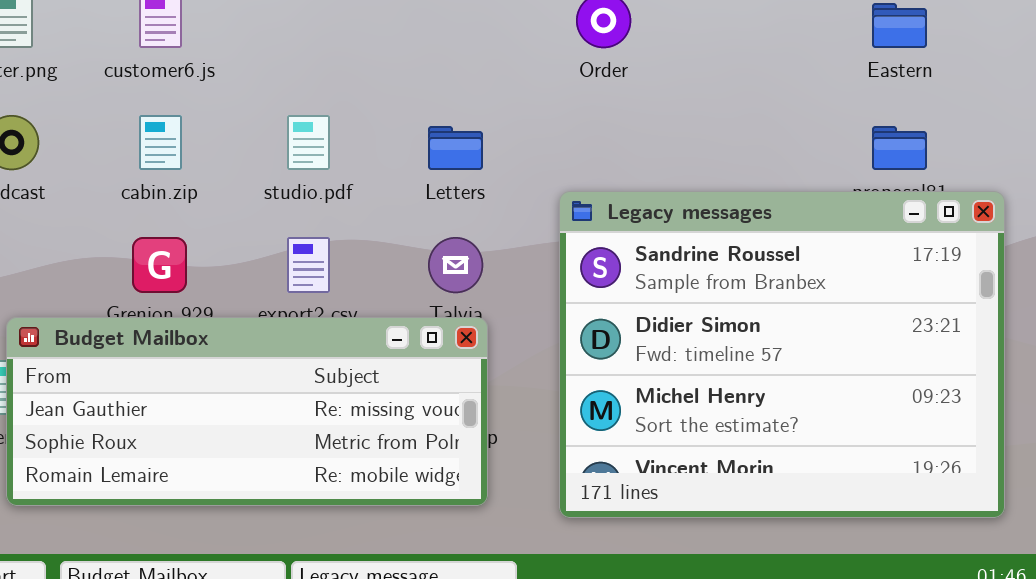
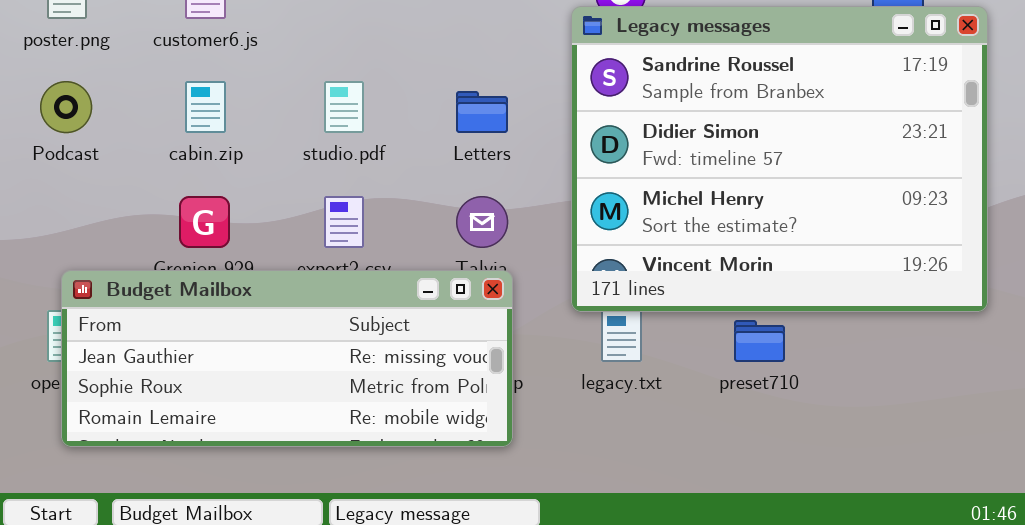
Legacy messages: [559,191,1005,518] -> [571,6,988,312], moved

